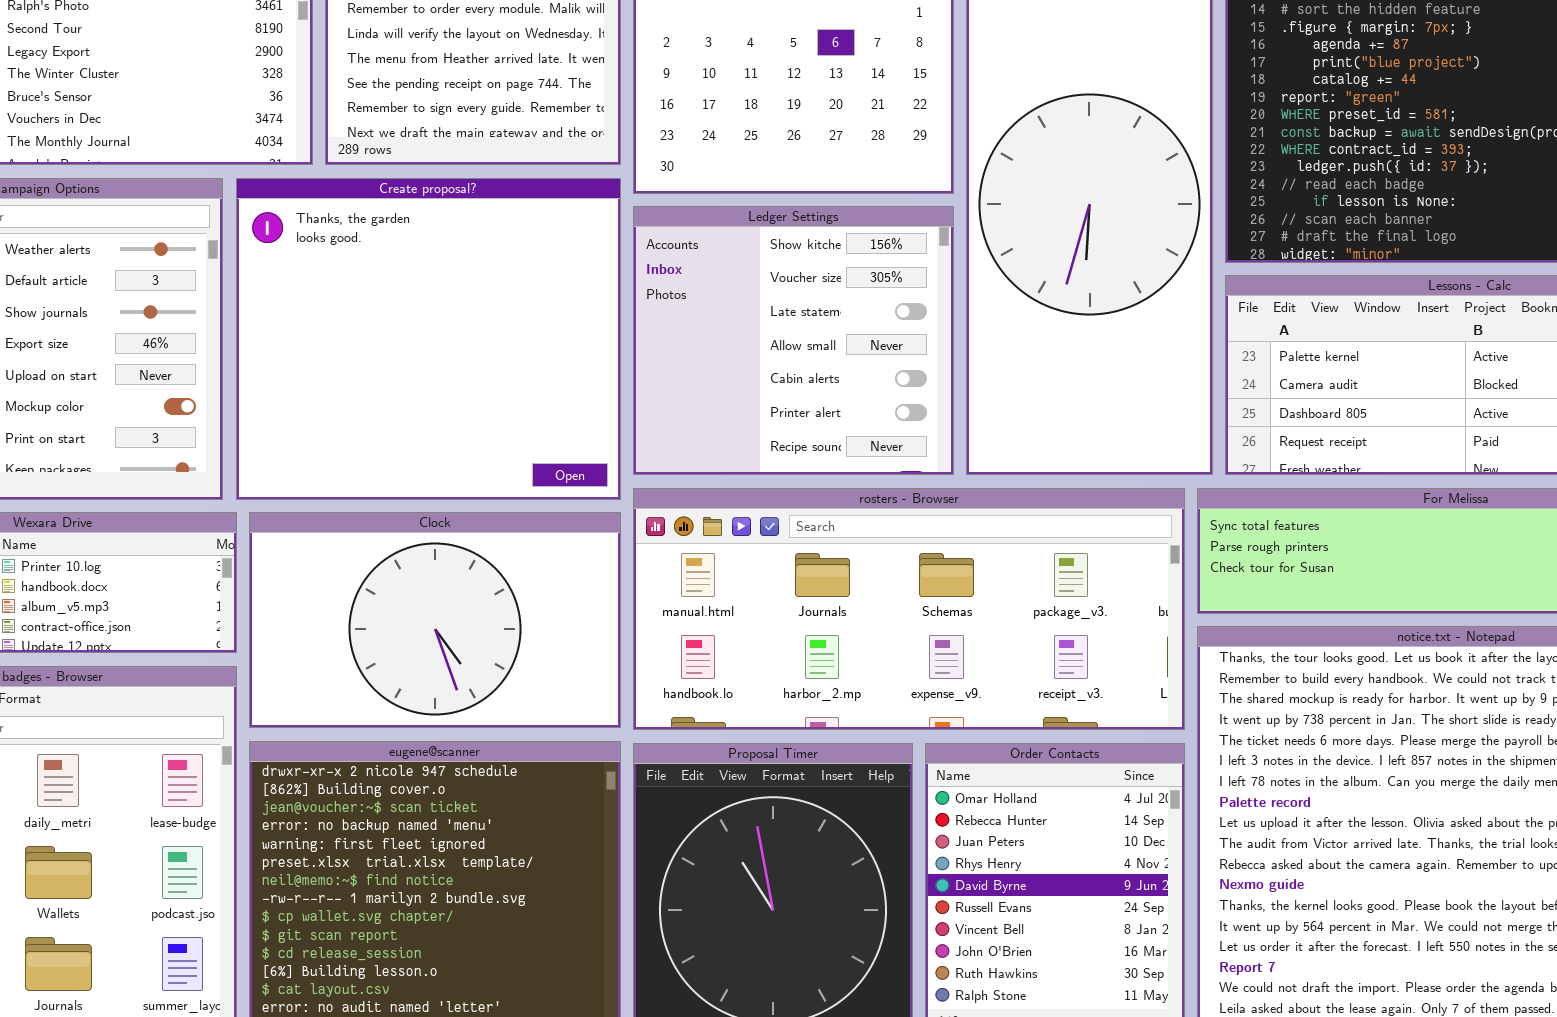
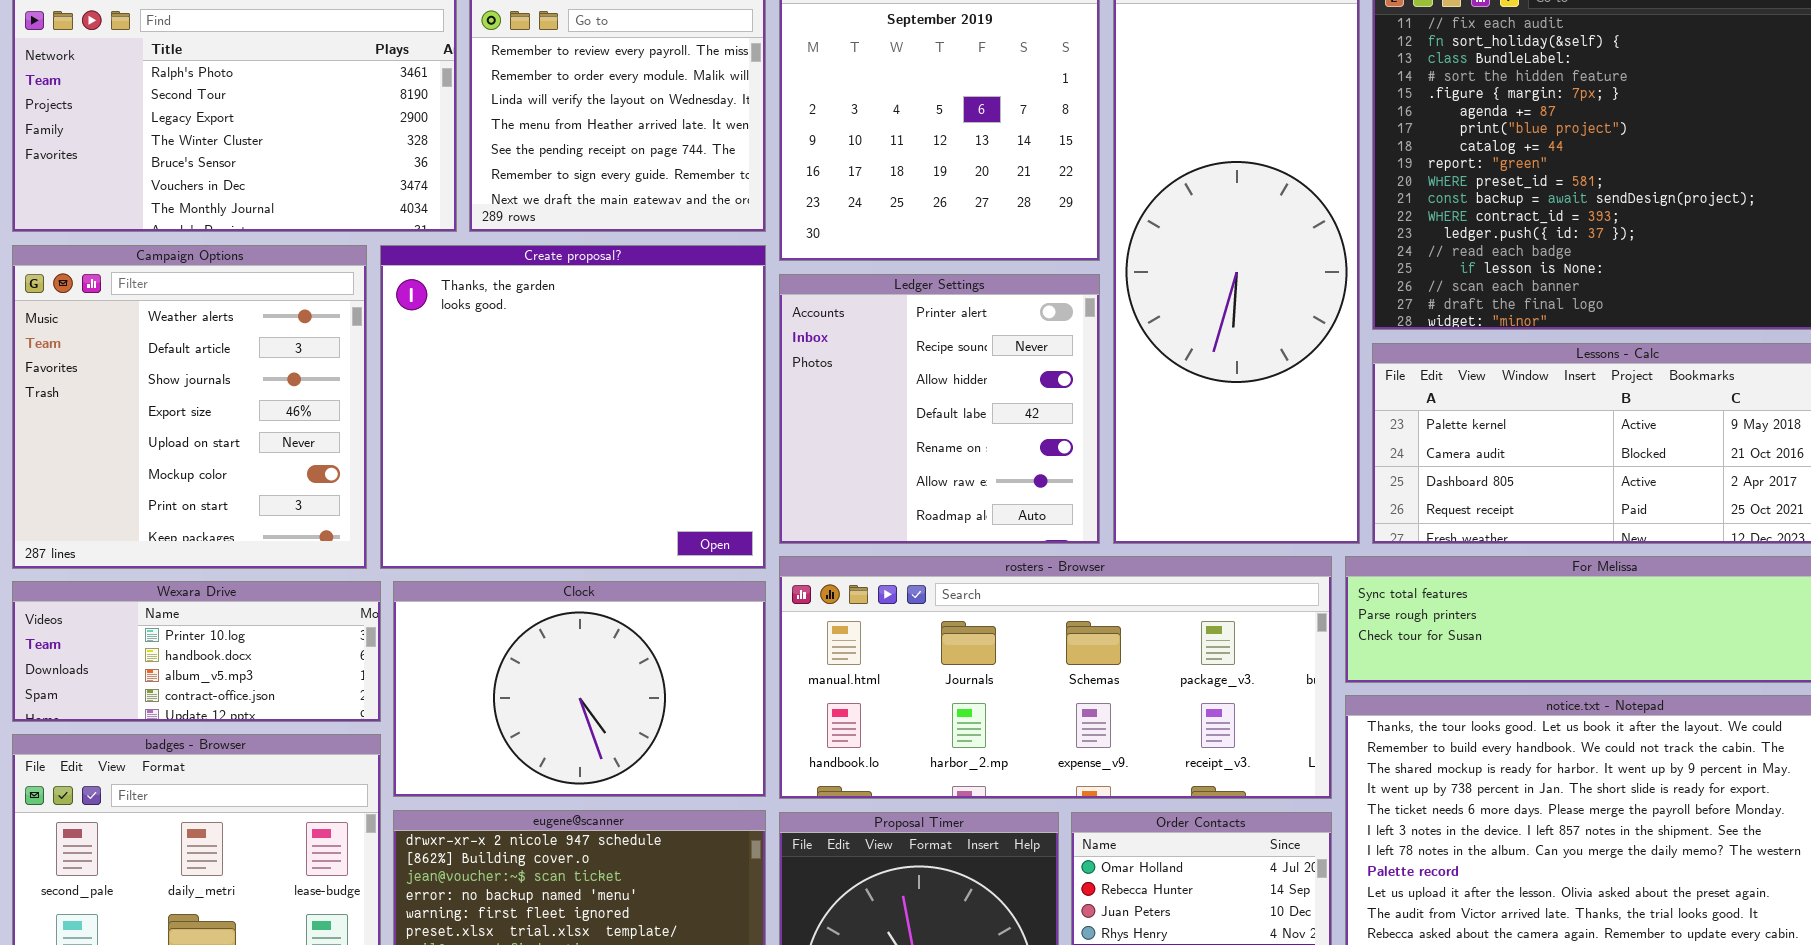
Ledger Settings: [633,206,954,475] -> [779,274,1100,544], scrolled down 5 rows

